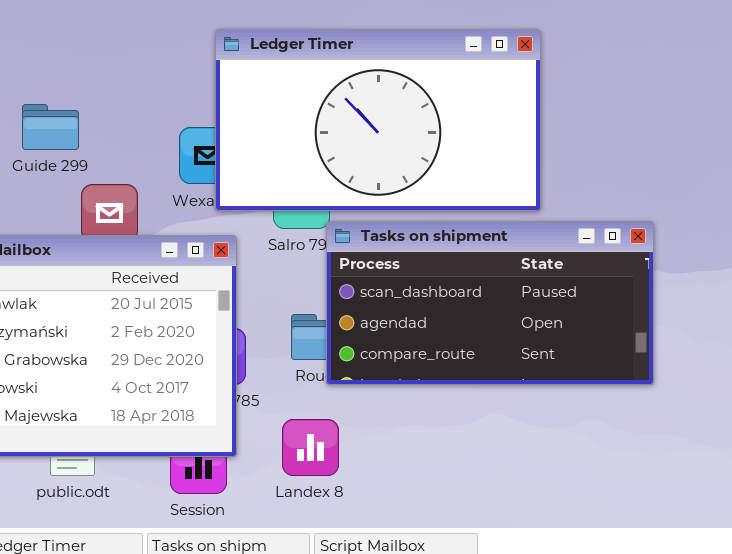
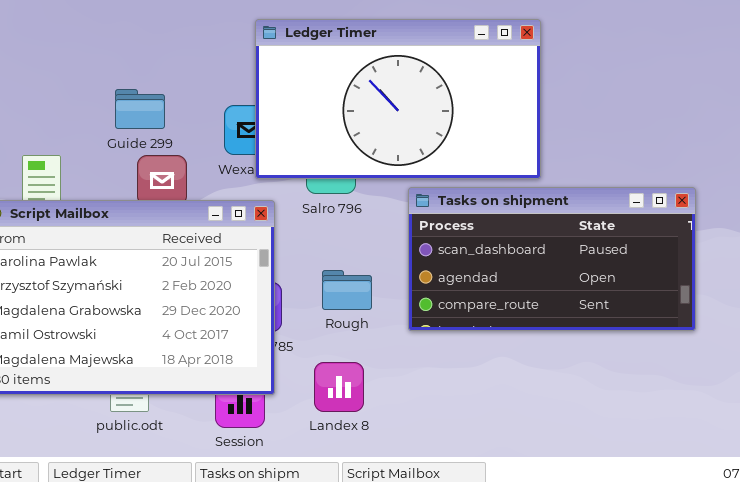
Guide 299: [22,104,79,150] -> [115,89,165,129], moved
Tasks on shipment: [326,221,654,385] -> [408,187,696,331], moved

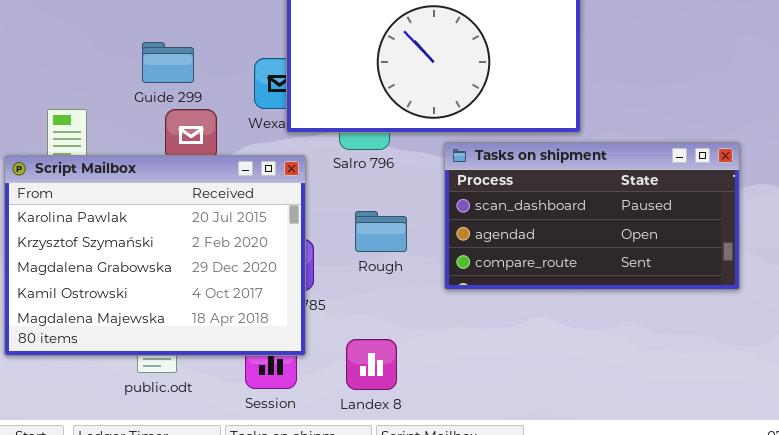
Rough: [322,270,372,310] -> [355,211,407,252], moved
Landex 8: [314,362,364,412] -> [346,339,397,390], moved

